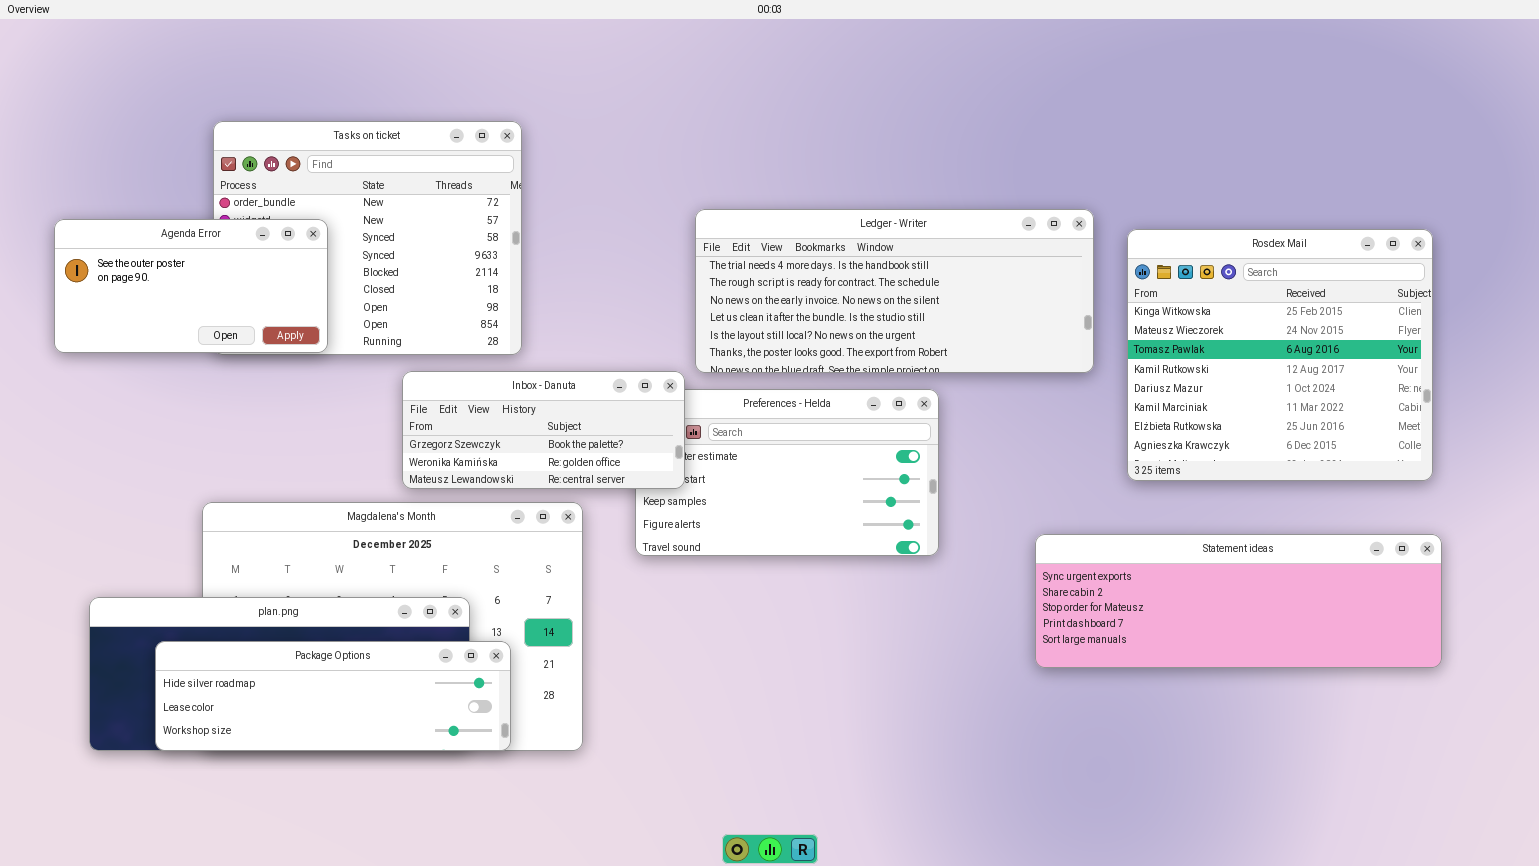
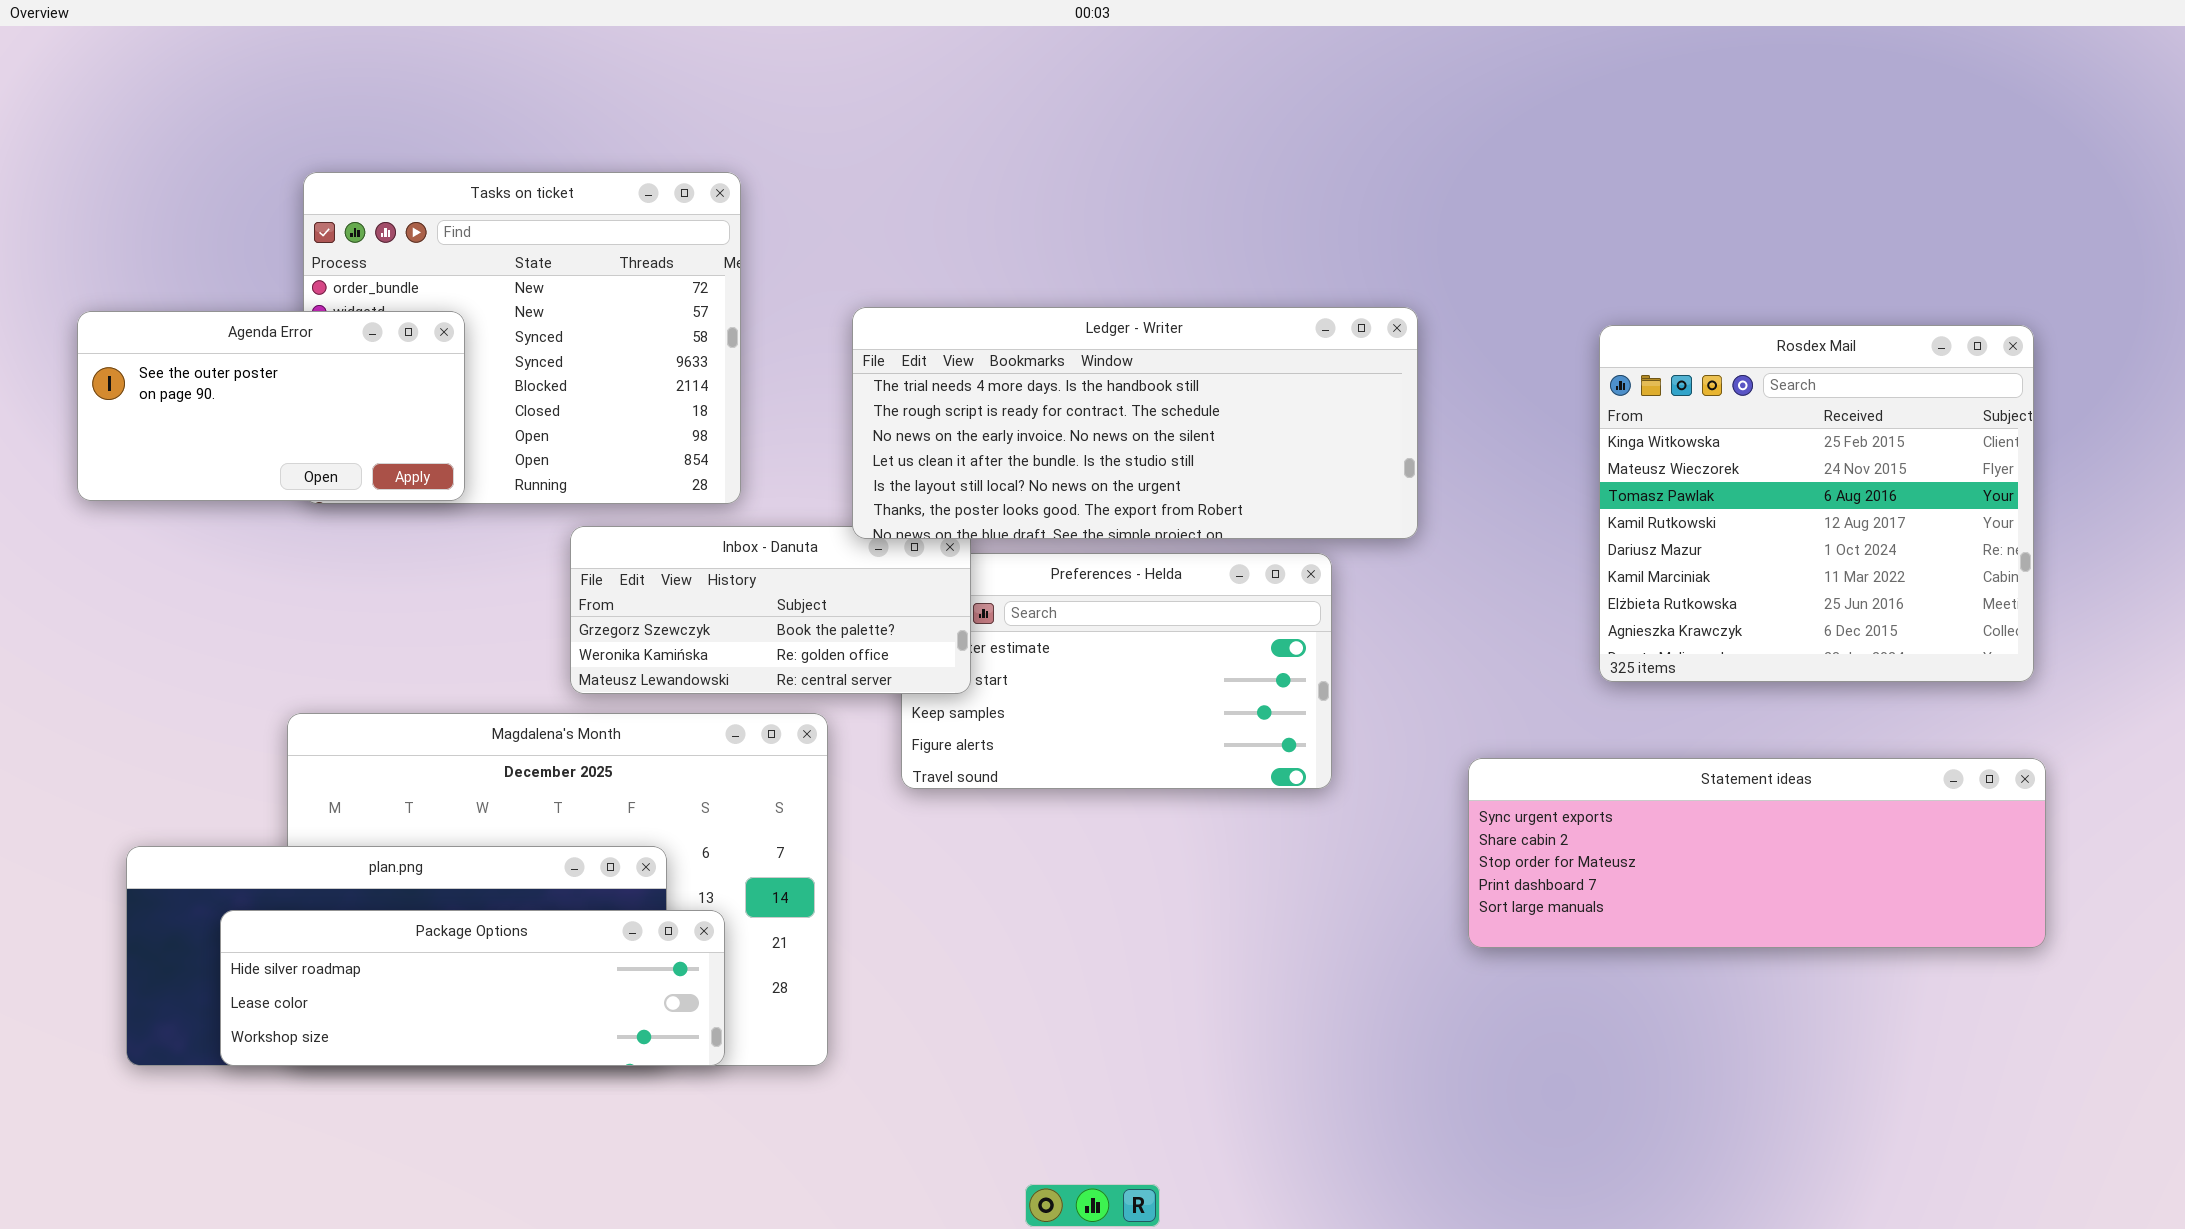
Ledger - Writer: [695,209,1094,373] -> [852,307,1418,539], moved

